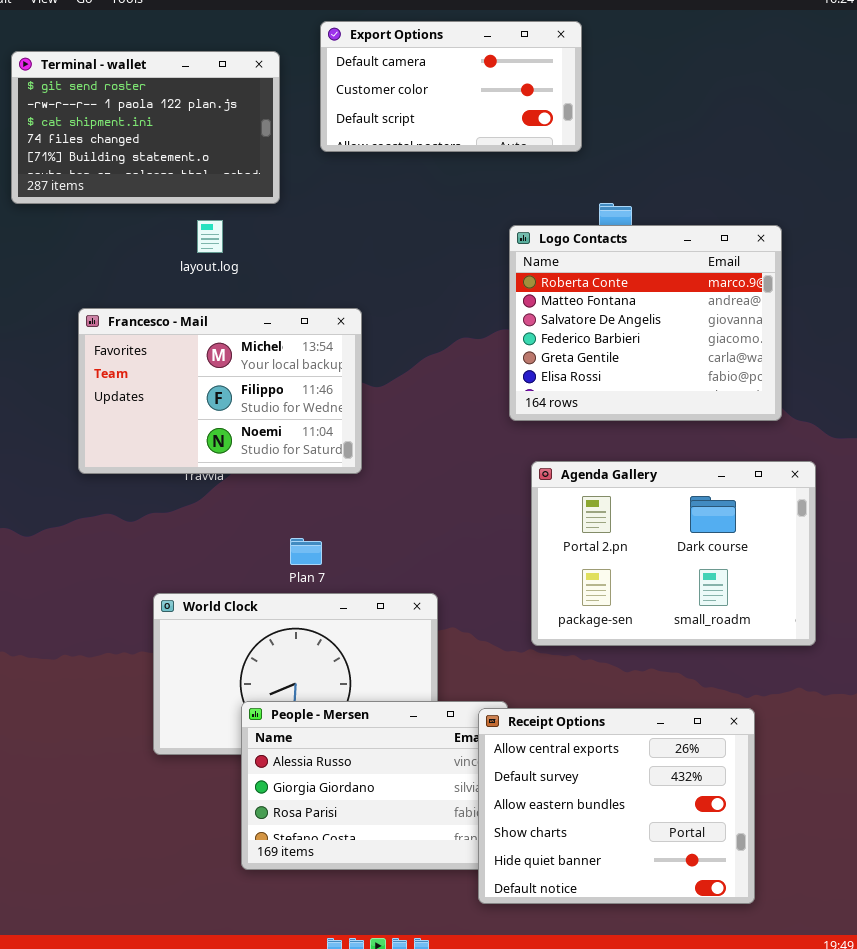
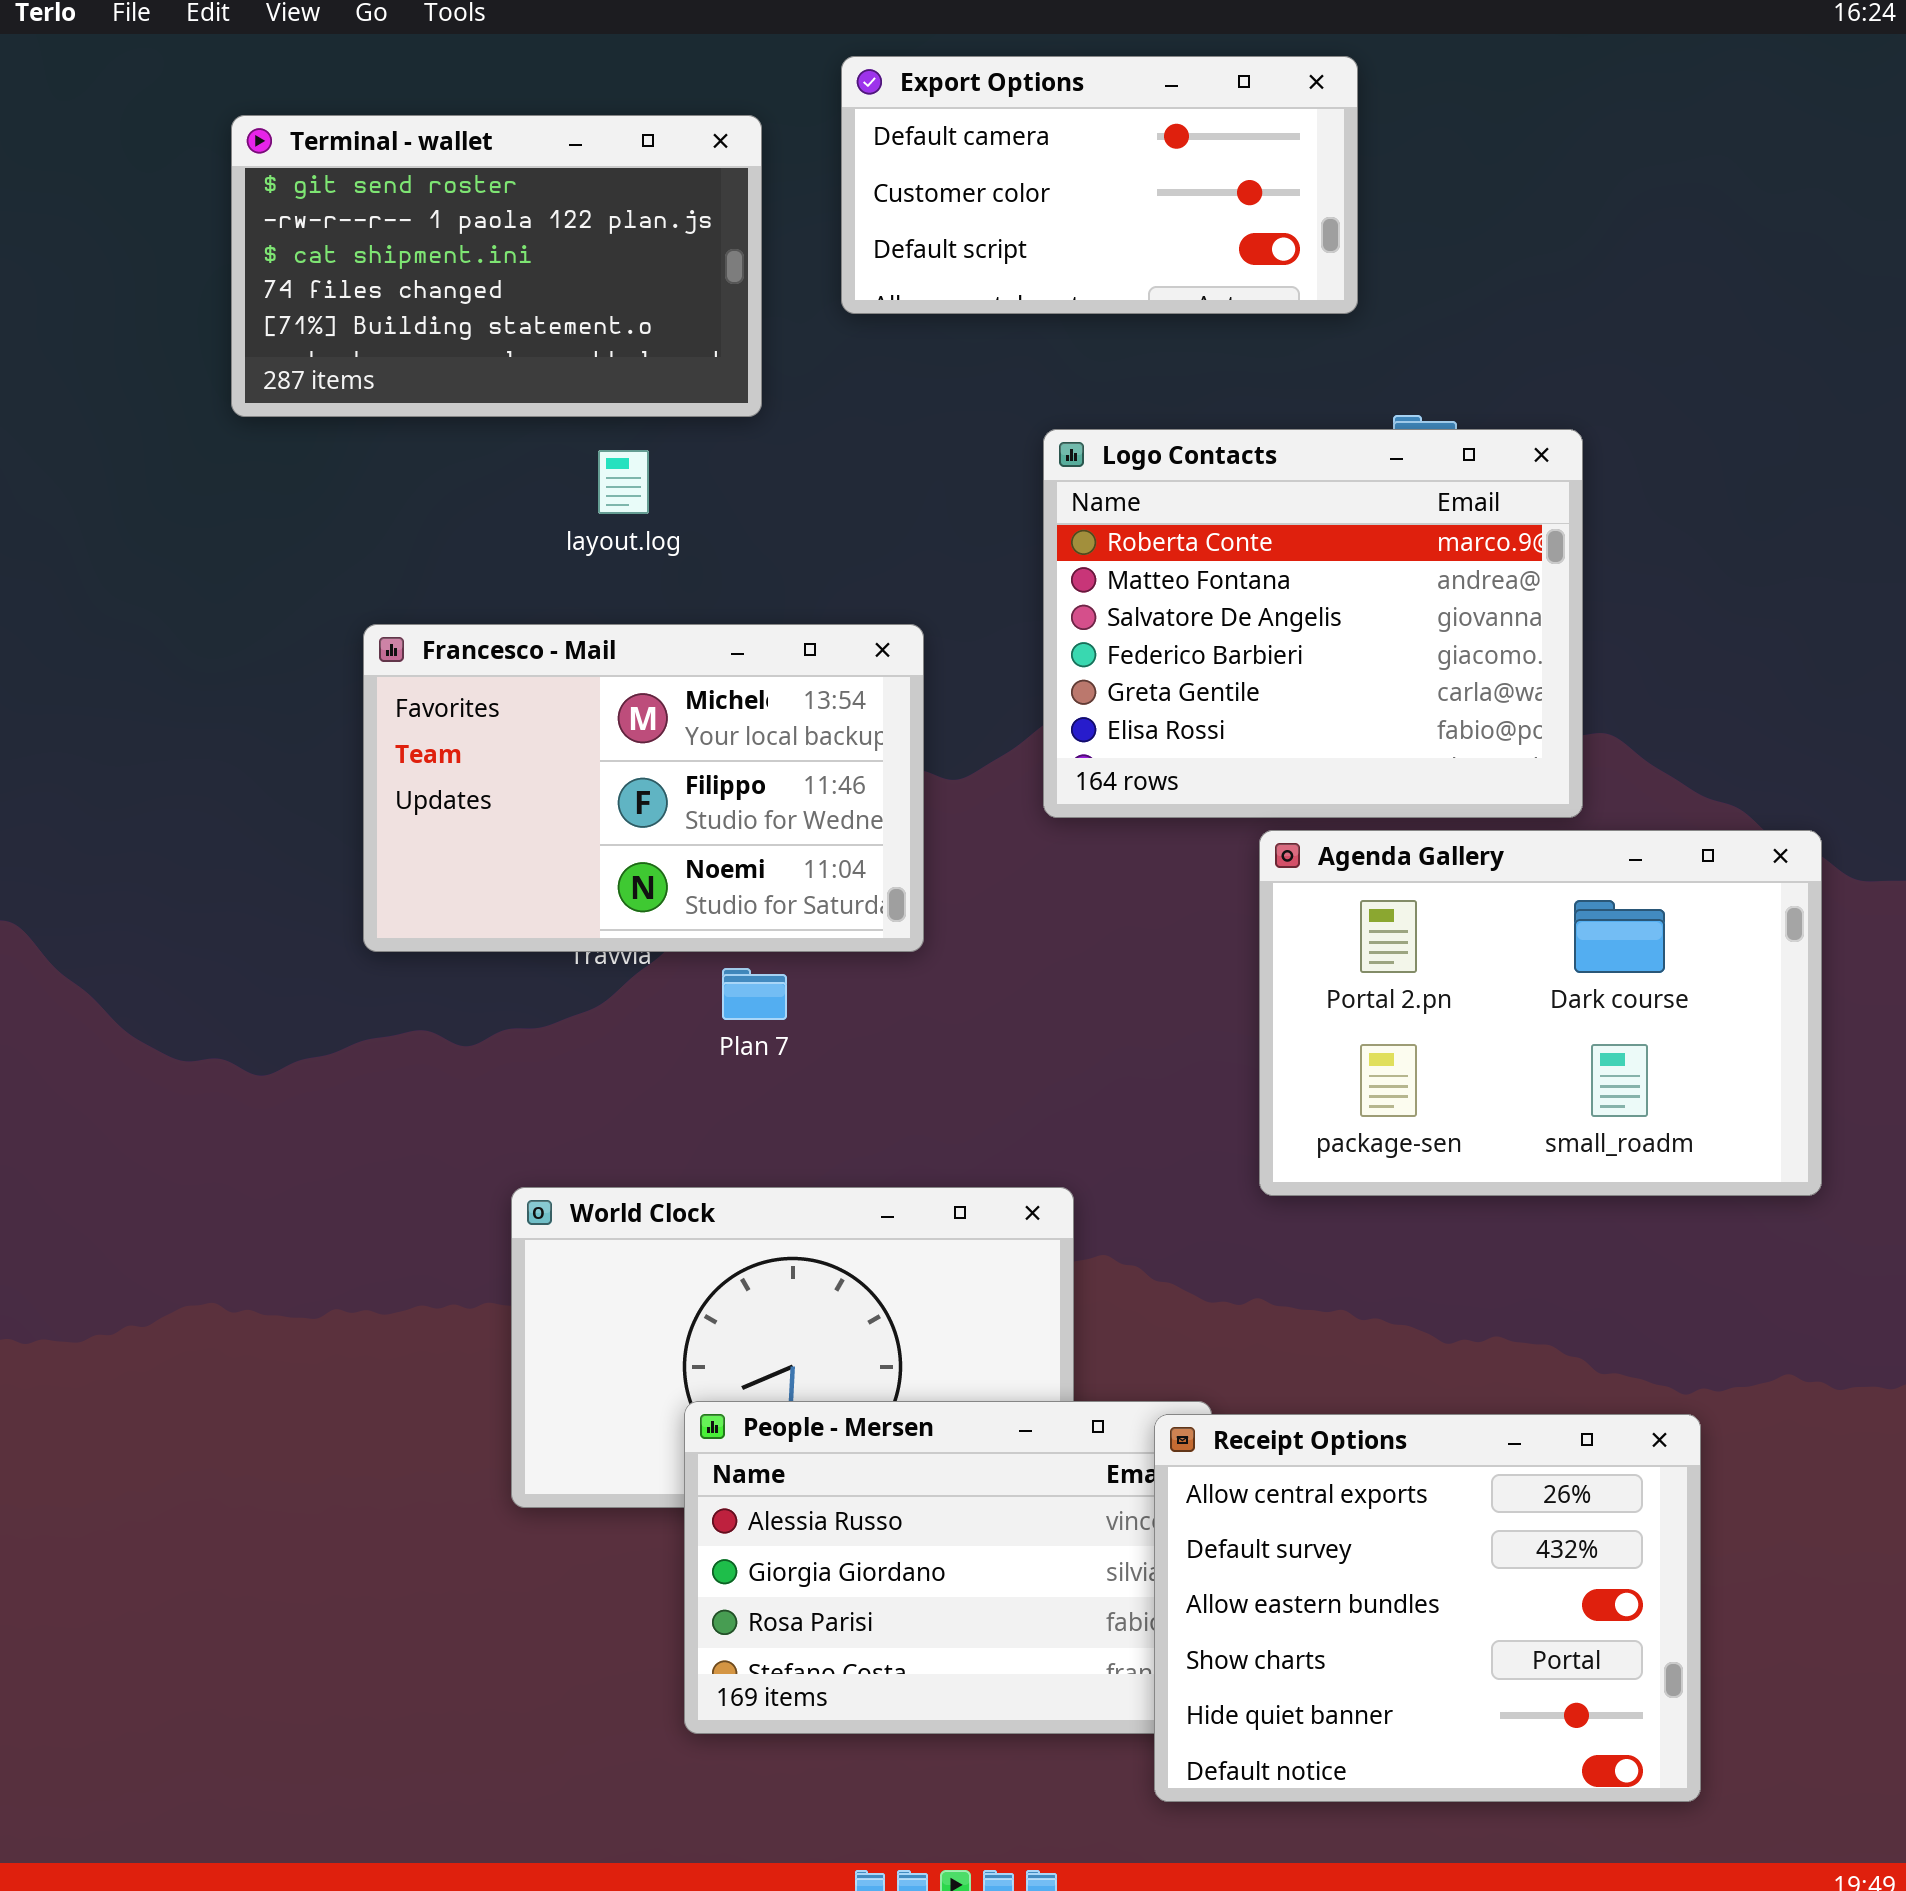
Logo Contacts: [509,225,782,421] -> [1043,429,1583,818], moved
Agenda Gallery: [531,461,816,646] -> [1259,830,1822,1196], moved
Plan 7: [290,538,322,565] -> [722,968,787,1020], moved

